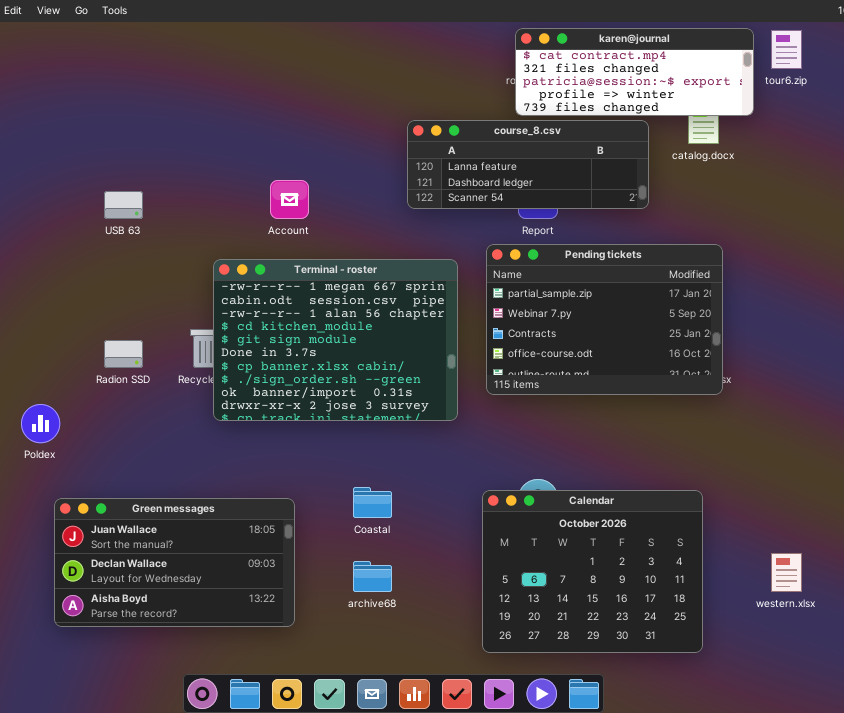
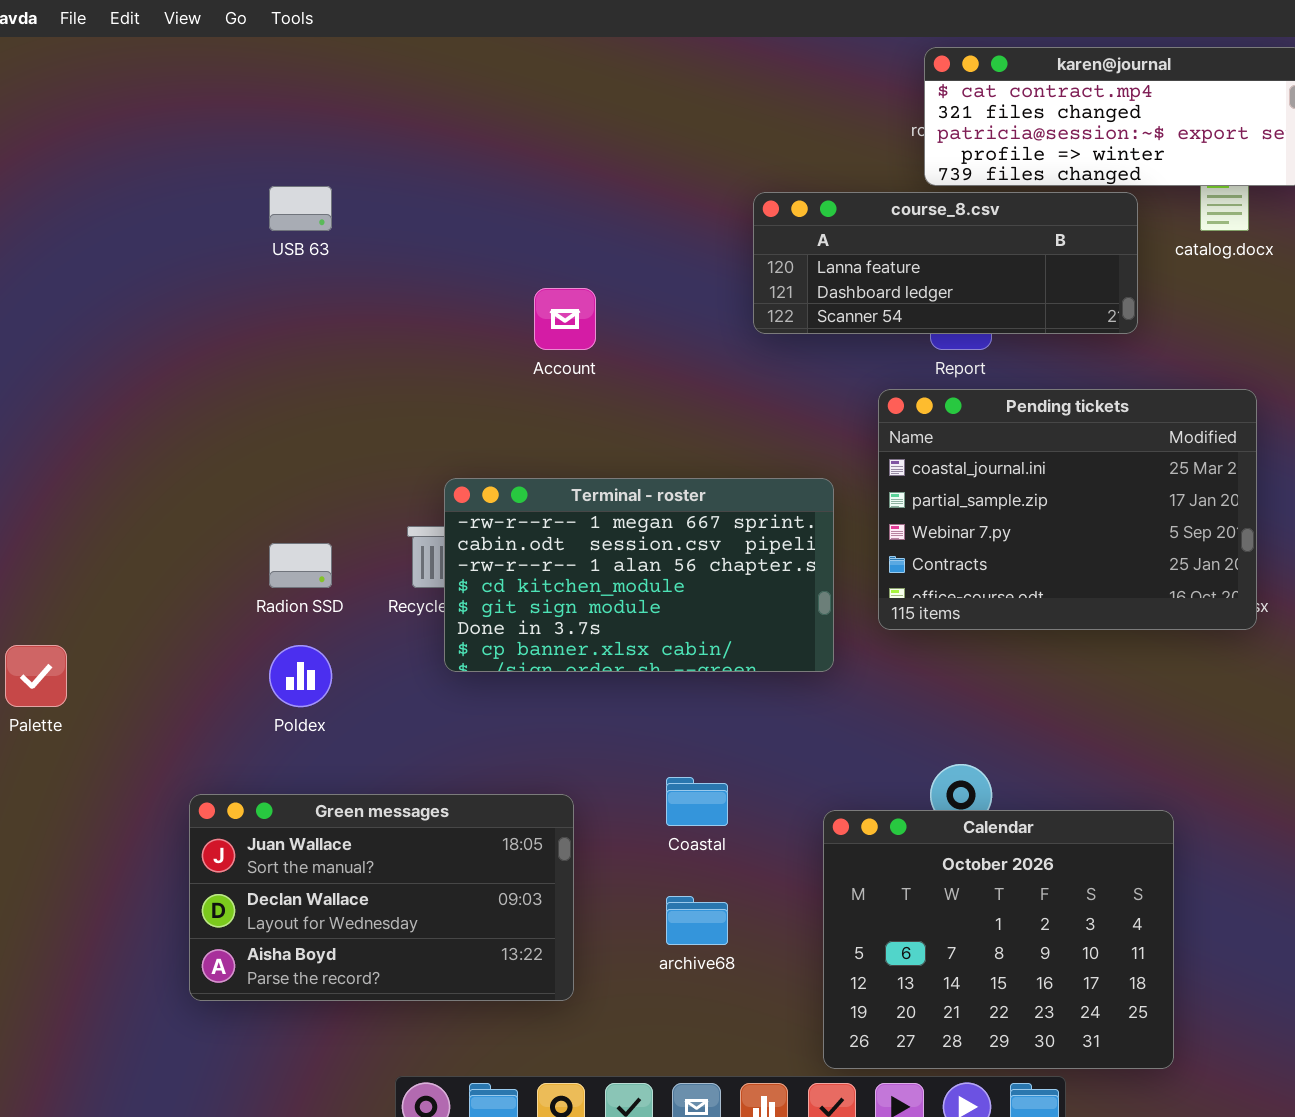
USB 63: [104,191,143,219] -> [269,186,332,231], moved
Pending tickets: [486,244,723,395] -> [878,389,1257,630], scrolled up 1 row
Terminal - roster: [213,259,458,421] -> [444,478,834,672], resized
Poldex: [21,404,60,443] -> [269,645,332,707], moved
Calendar: [482,490,703,653] -> [823,810,1174,1069], moved

